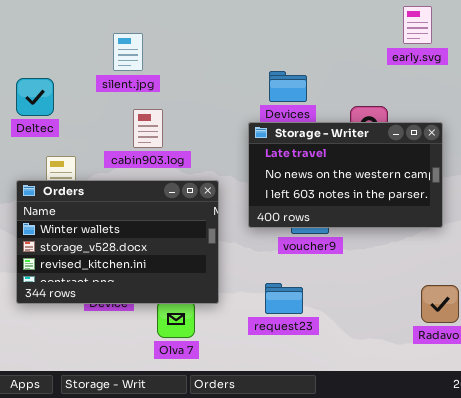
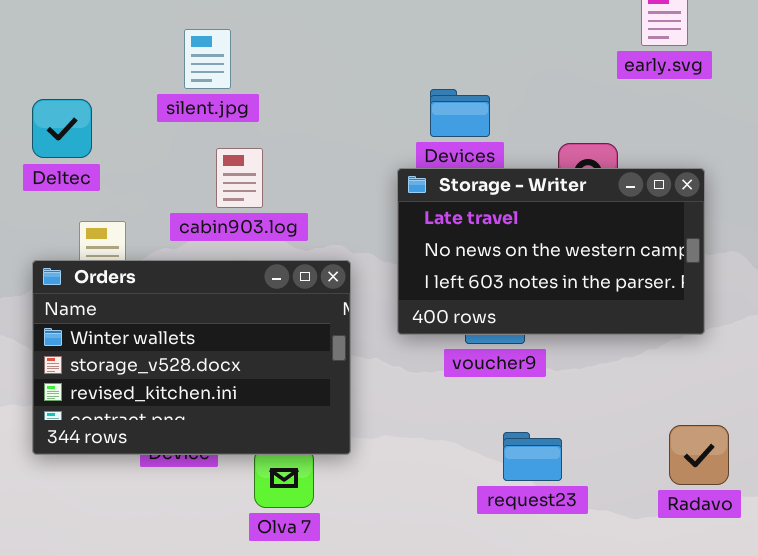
request23: [265,283,303,314] -> [503,432,562,481], moved

